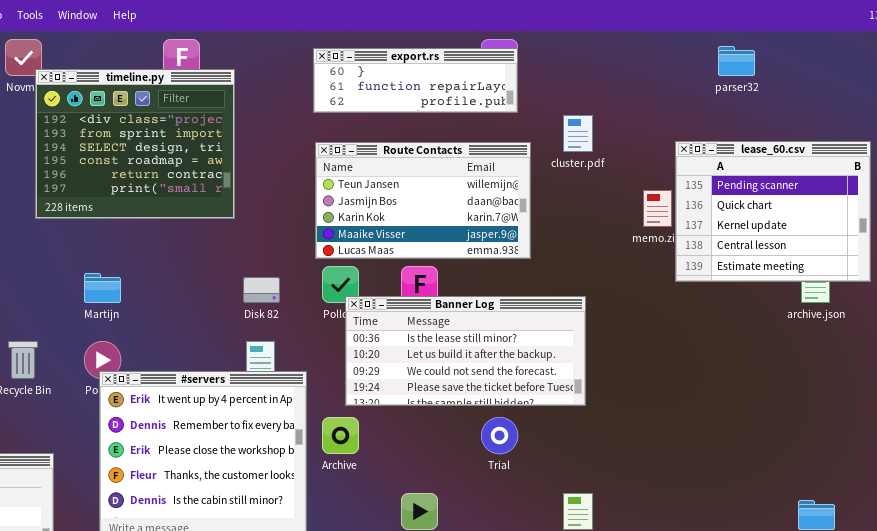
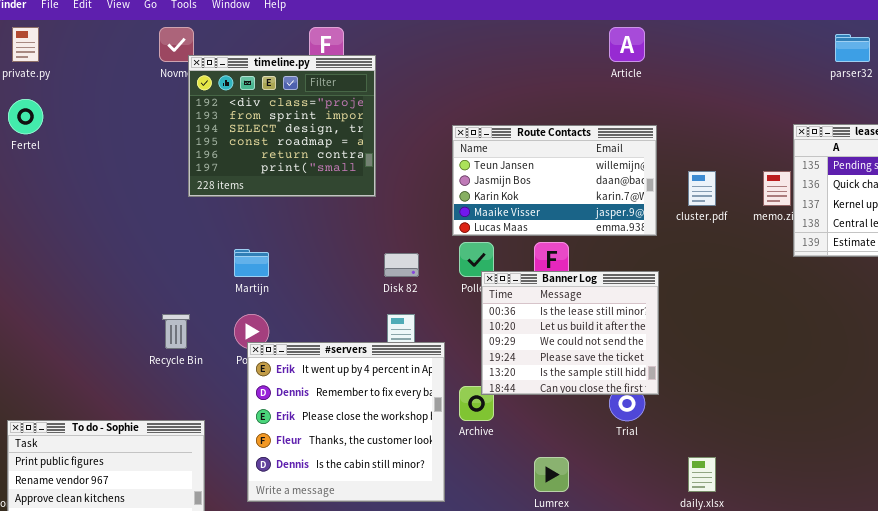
export.rs: [313,48,518,113] -> none, closed
cluster.pdf: [563,115,593,152] -> [688,171,716,206], moved
Banner Log: [345,296,586,406] -> [481,271,659,395], resized

